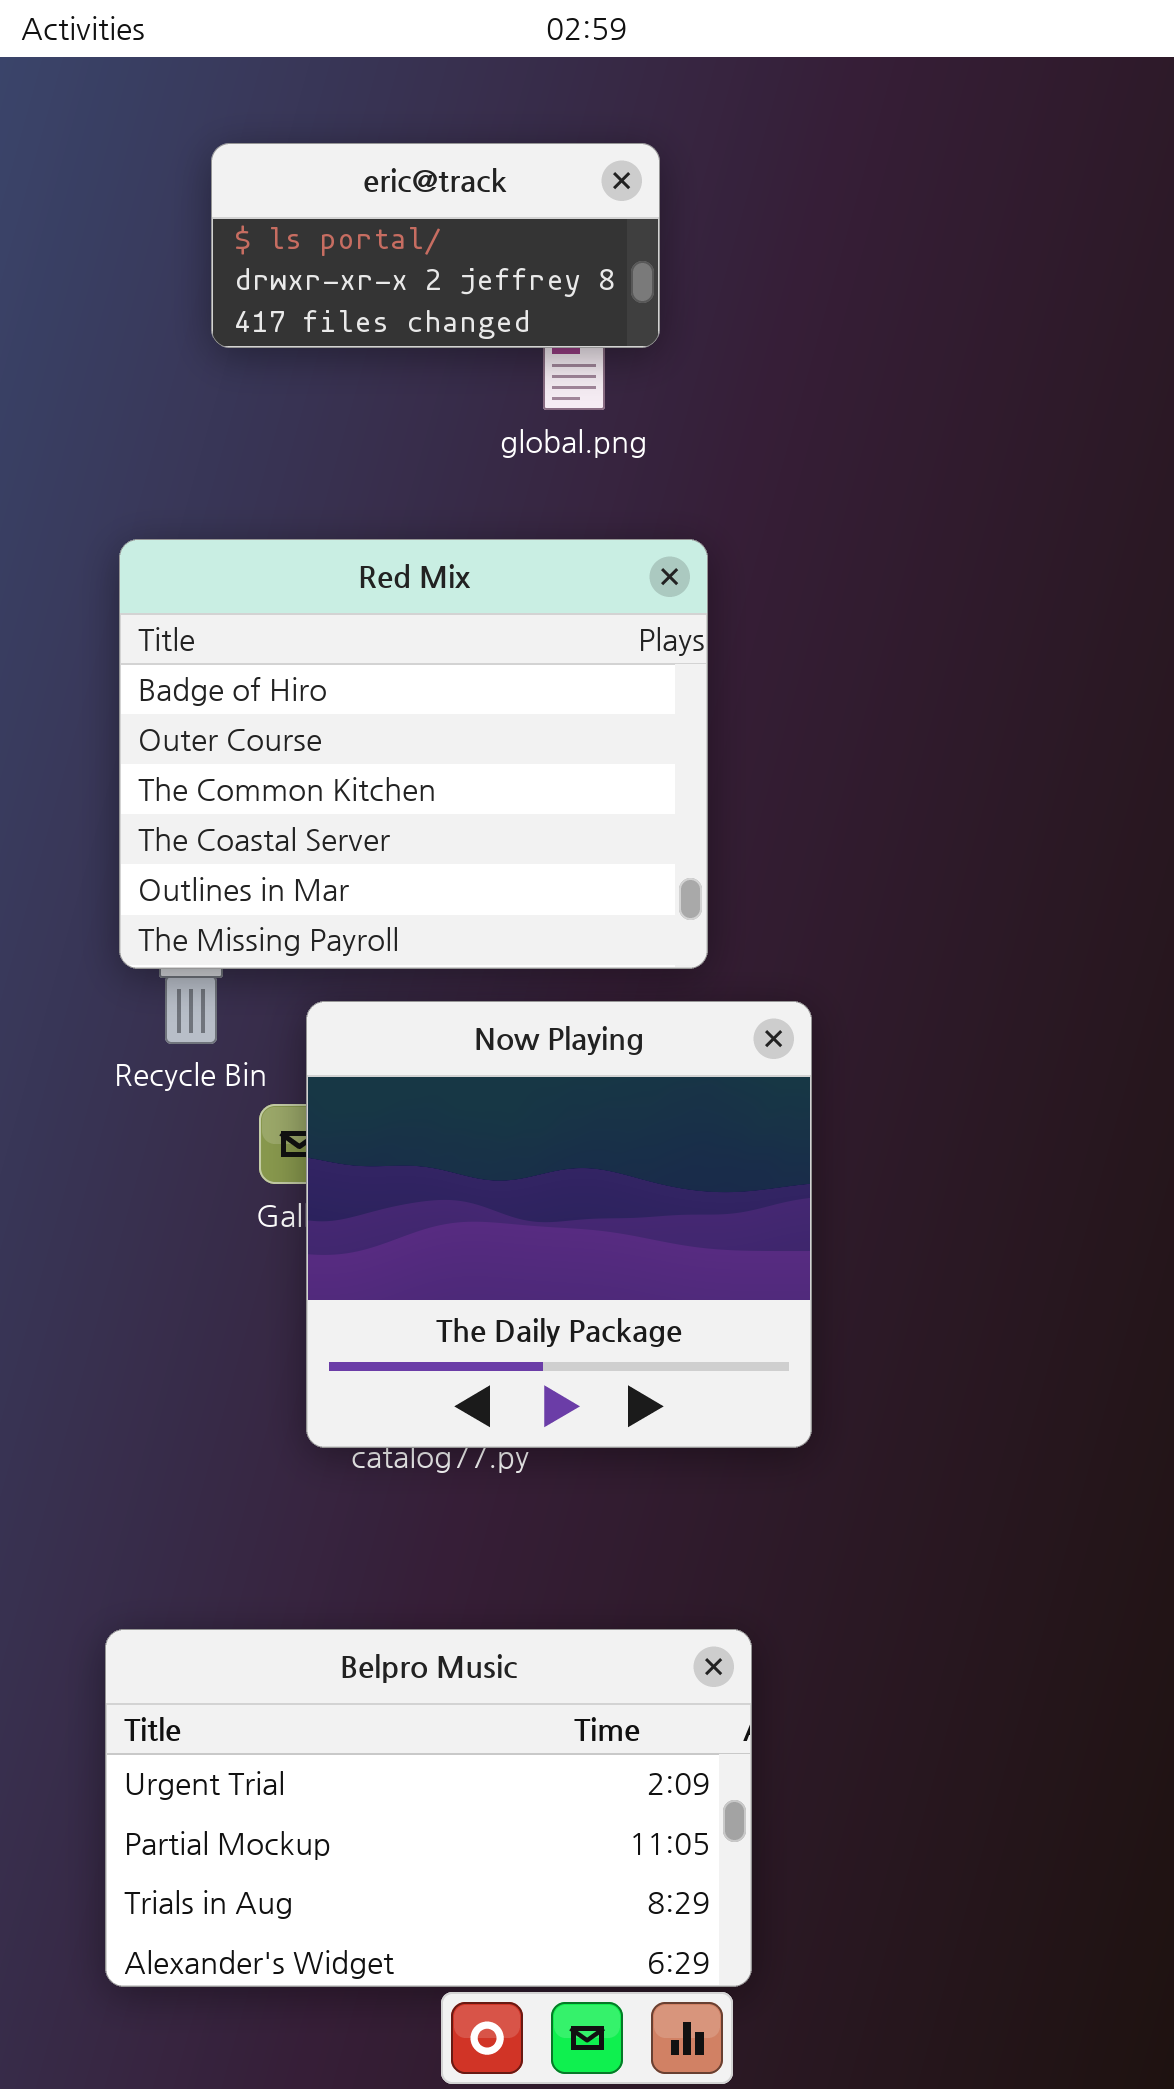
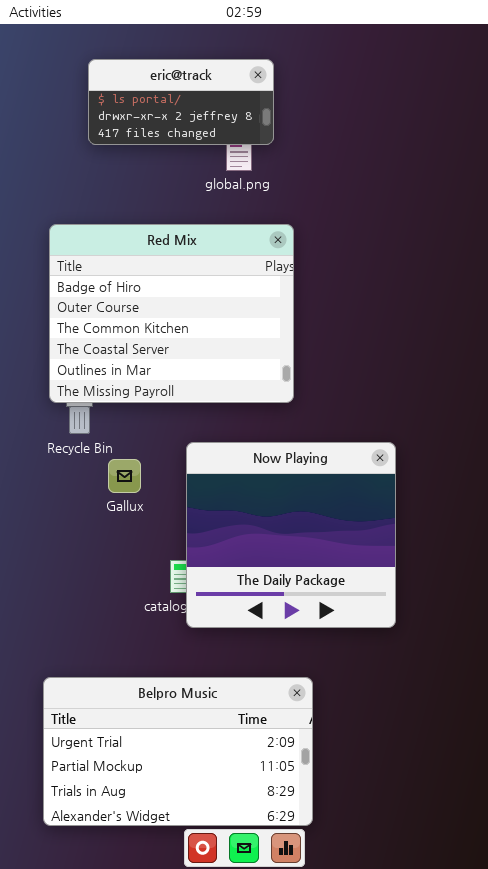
Now Playing: [306,1001,812,1448] -> [186,442,396,628], moved

